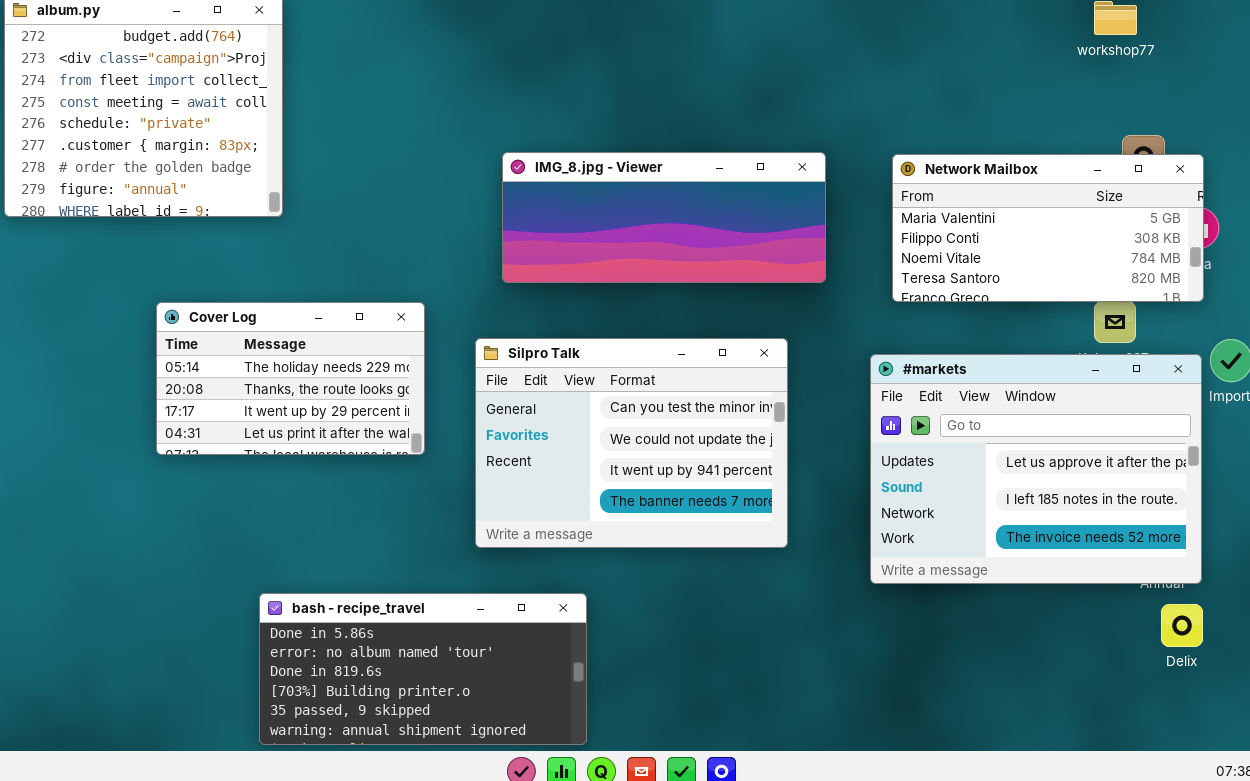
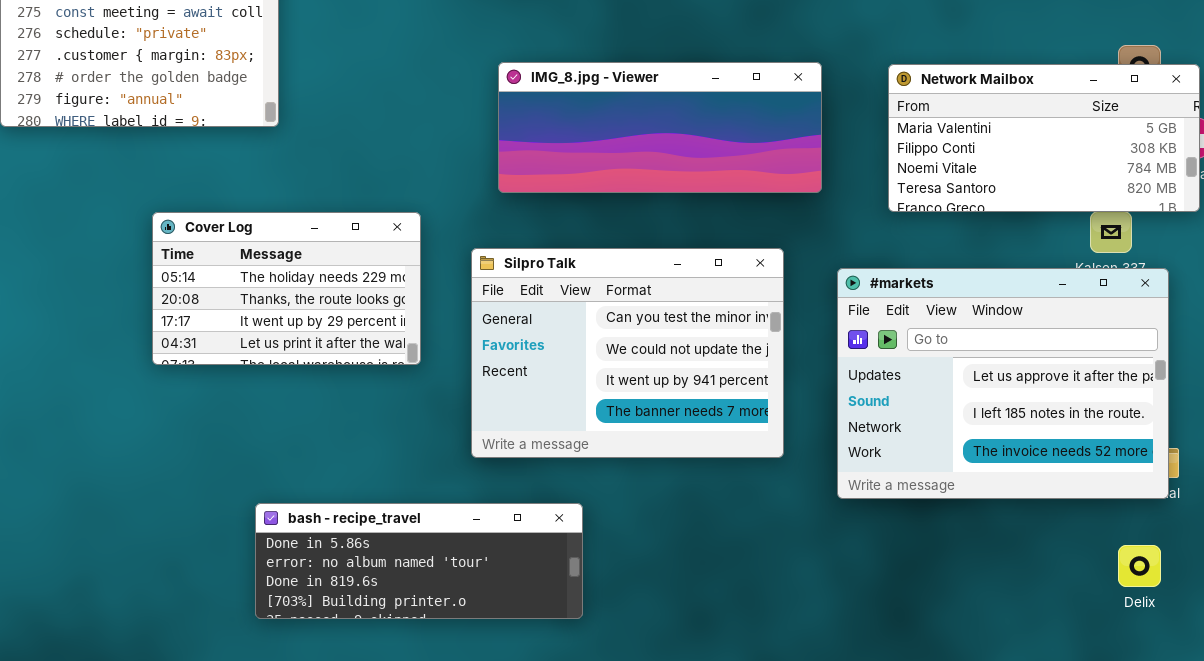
#markets: [870,354,1202,584] -> [837,268,1169,499], moved
bash - recipe_travel: [259,593,587,745] -> [255,503,583,619], resized
Delix: [1161,604,1203,647] -> [1118,545,1161,587], moved

